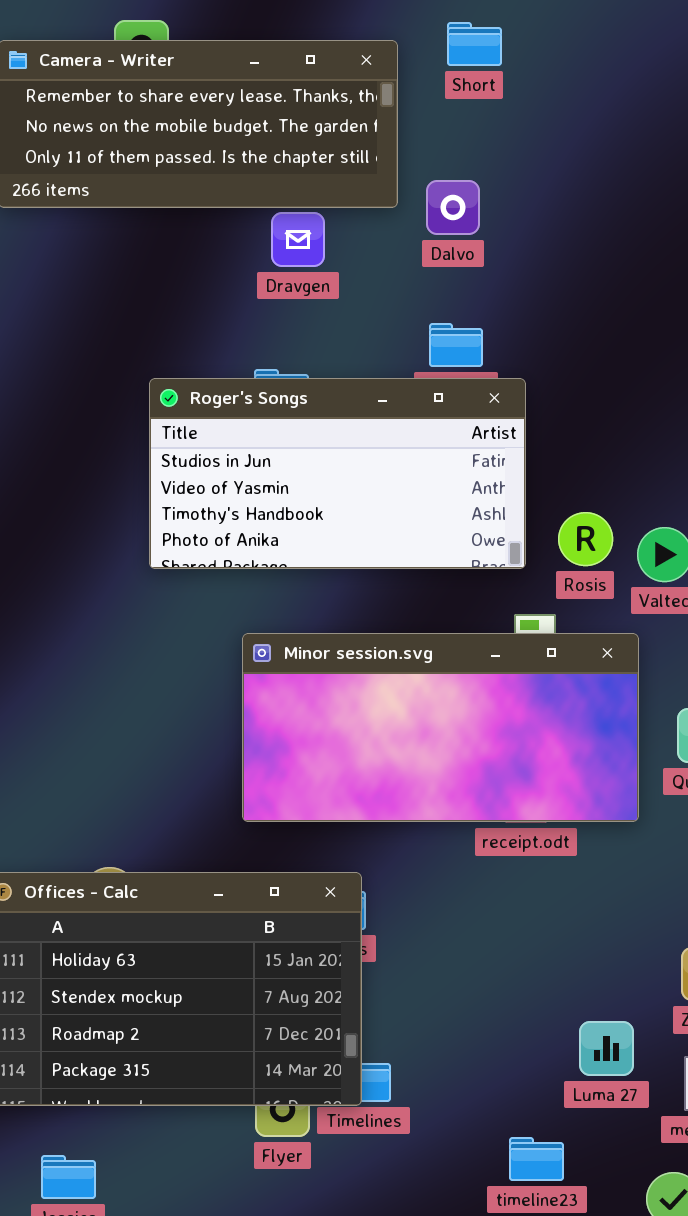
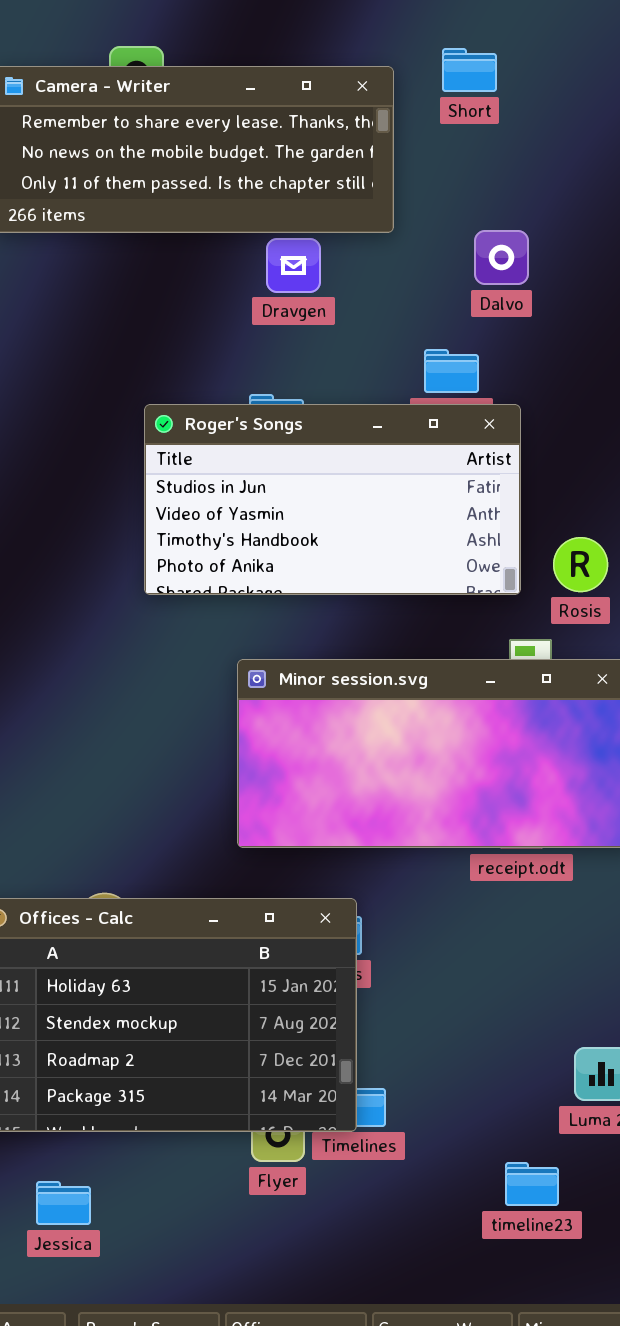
Dalvo: [426,180,480,235] -> [474,230,529,285], moved

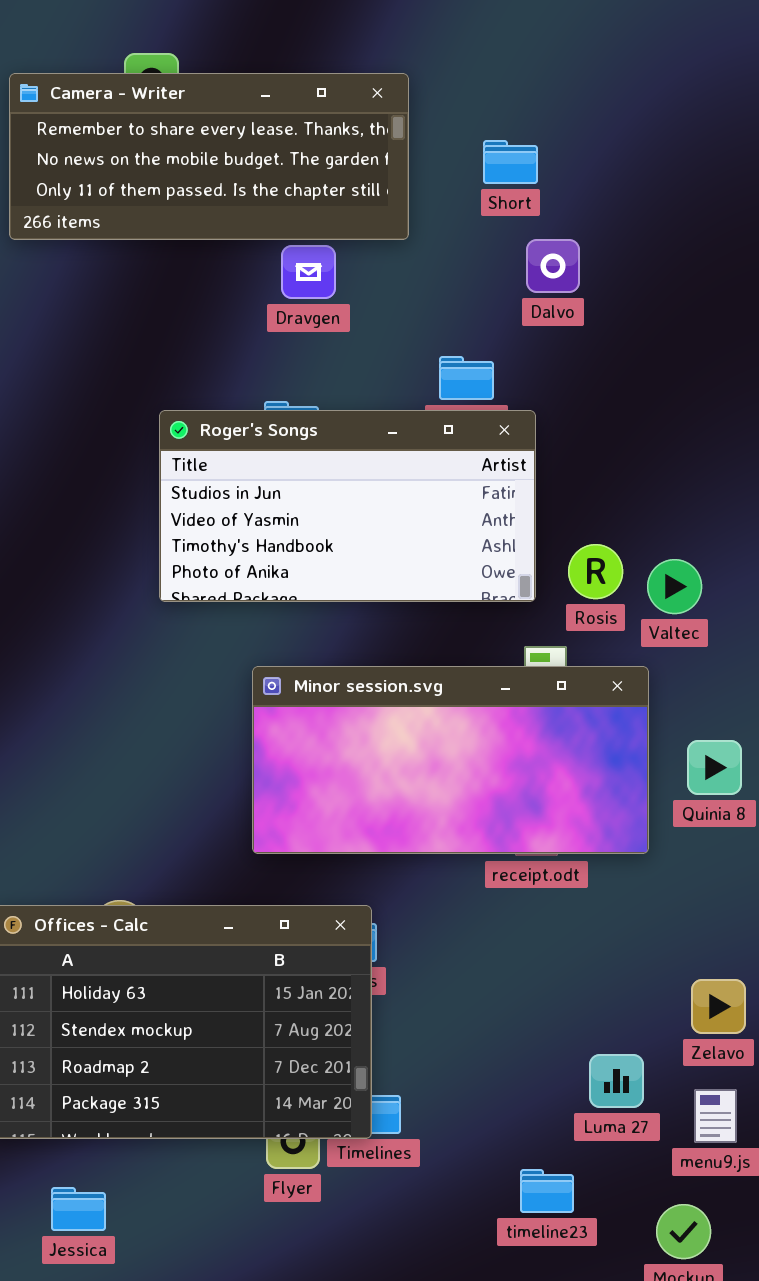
Short: [442,48,497,92] -> [483,140,538,184], moved
Dalvo: [474,230,529,285] -> [526,239,580,293], moved

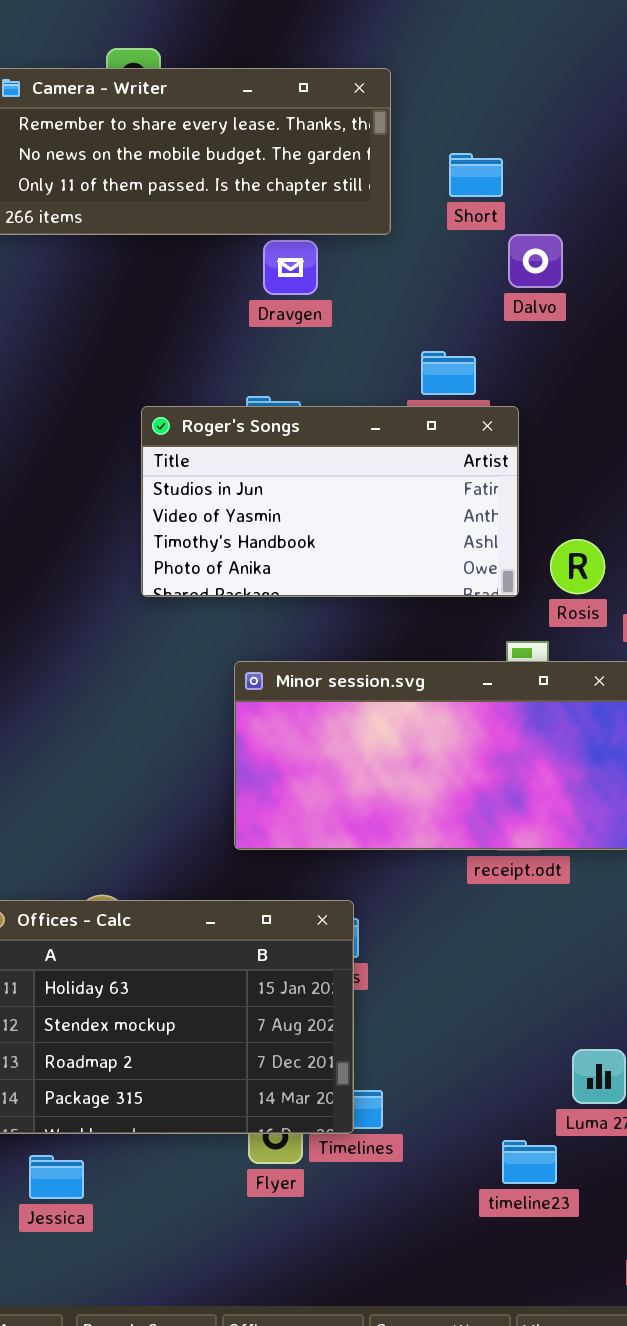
Short: [483,140,538,184] -> [449,153,503,197], moved
timeline23: [520,1169,574,1213] -> [502,1140,557,1184], moved
Jessica: [51,1187,106,1231] -> [29,1155,84,1199], moved

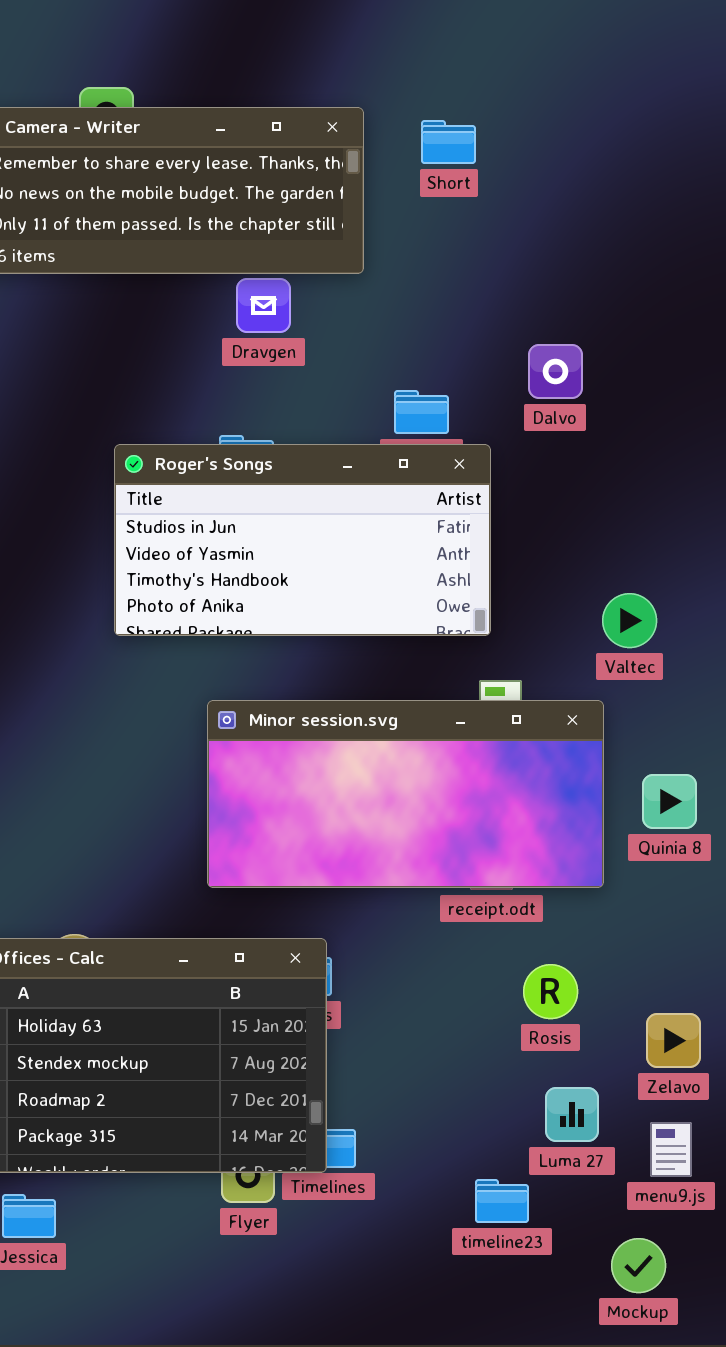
Short: [449,153,503,197] -> [421,120,476,164], moved
Dalvo: [508,234,563,288] -> [528,344,583,399], moved
Rosis: [550,539,605,594] -> [523,964,578,1019], moved

